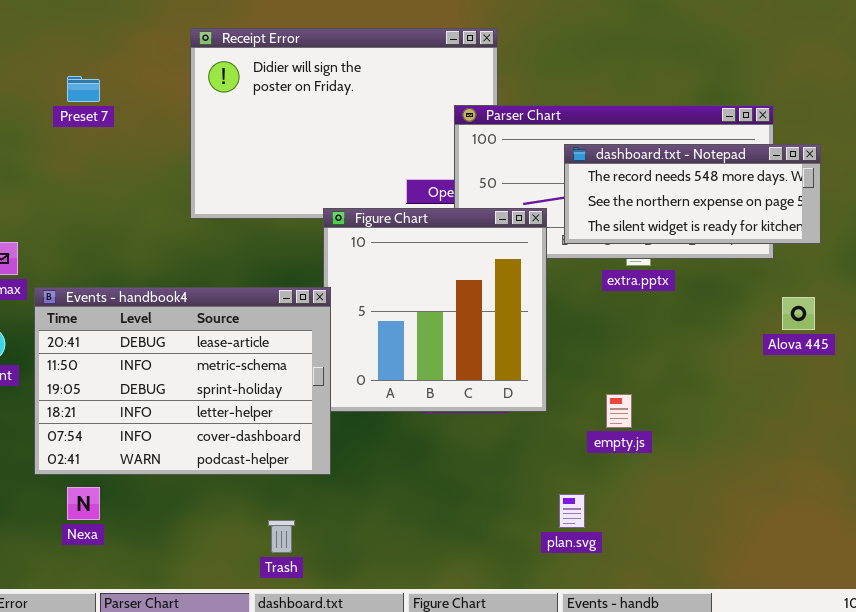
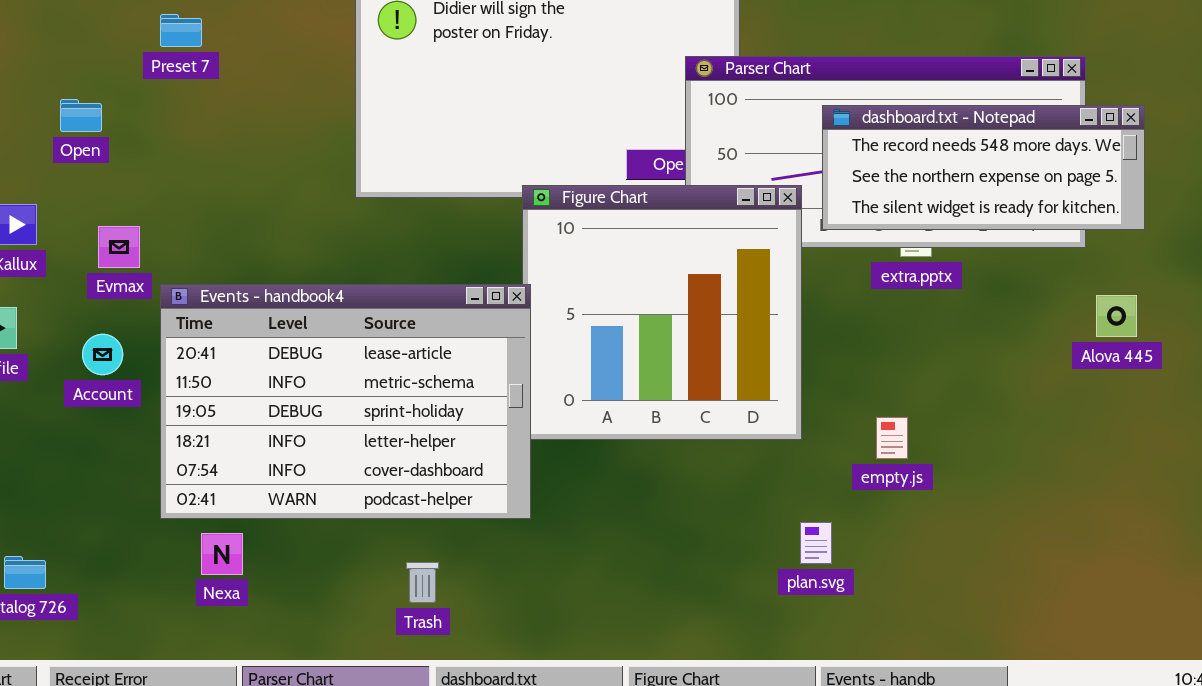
Preset 7: [67,76,100,102] -> [160,14,202,47], moved
plan.svg: [559,494,585,528] -> [800,522,832,564], moved
Trash: [268,520,295,553] -> [406,562,439,603], moved

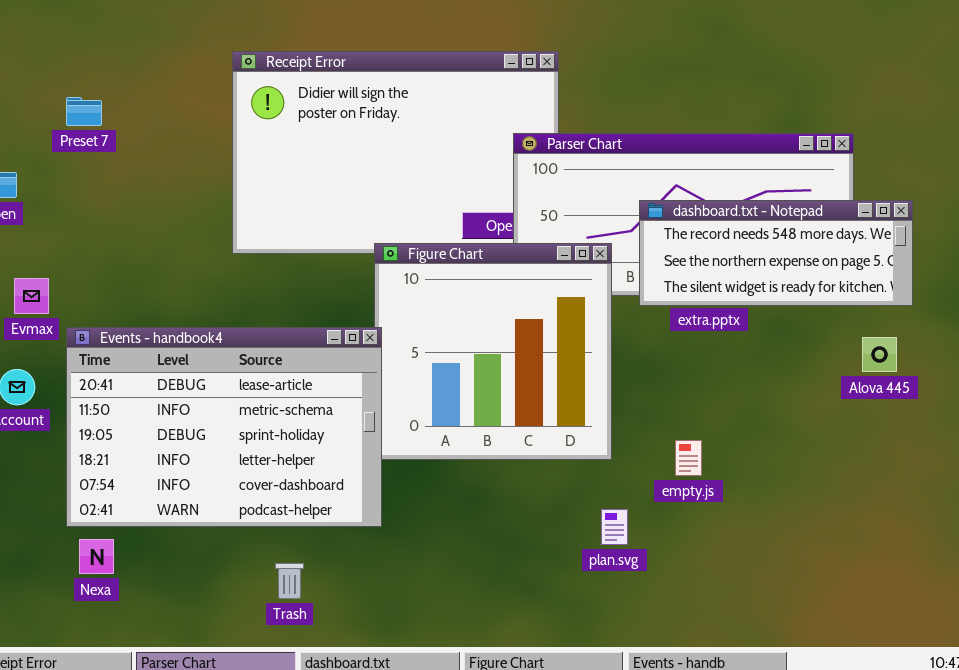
dashboard.txt - Notepad: [822,105,1145,230] -> [639,200,913,306], moved
plan.svg: [800,522,832,564] -> [601,509,628,545], moved
Nexa: [201,533,243,575] -> [79,539,114,574], moved

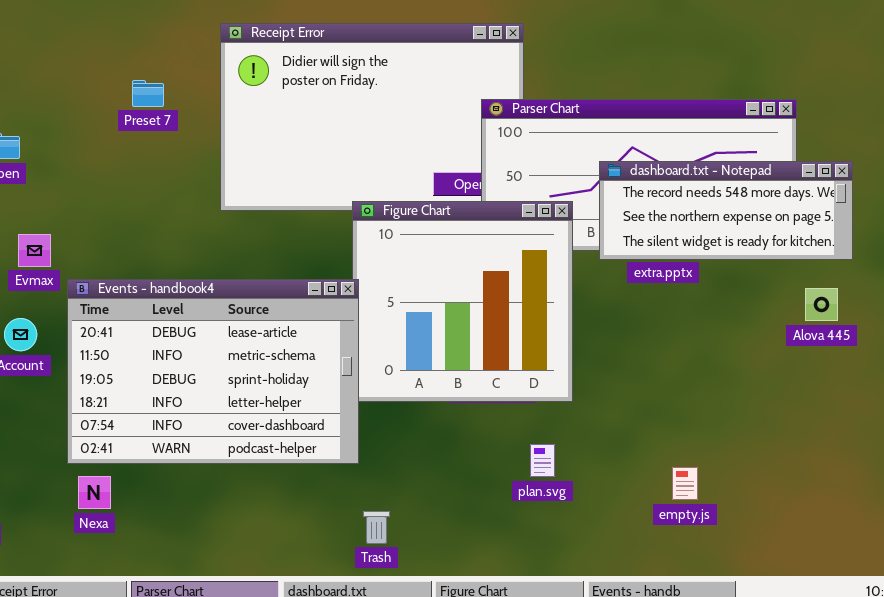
Preset 7: [66,97,102,126] -> [132,80,164,107], moved
empty.js: [675,440,702,476] -> [672,467,698,500], moved
plan.svg: [601,509,628,545] -> [530,444,555,477], moved
Trash: [275,563,304,599] -> [363,511,390,544], moved

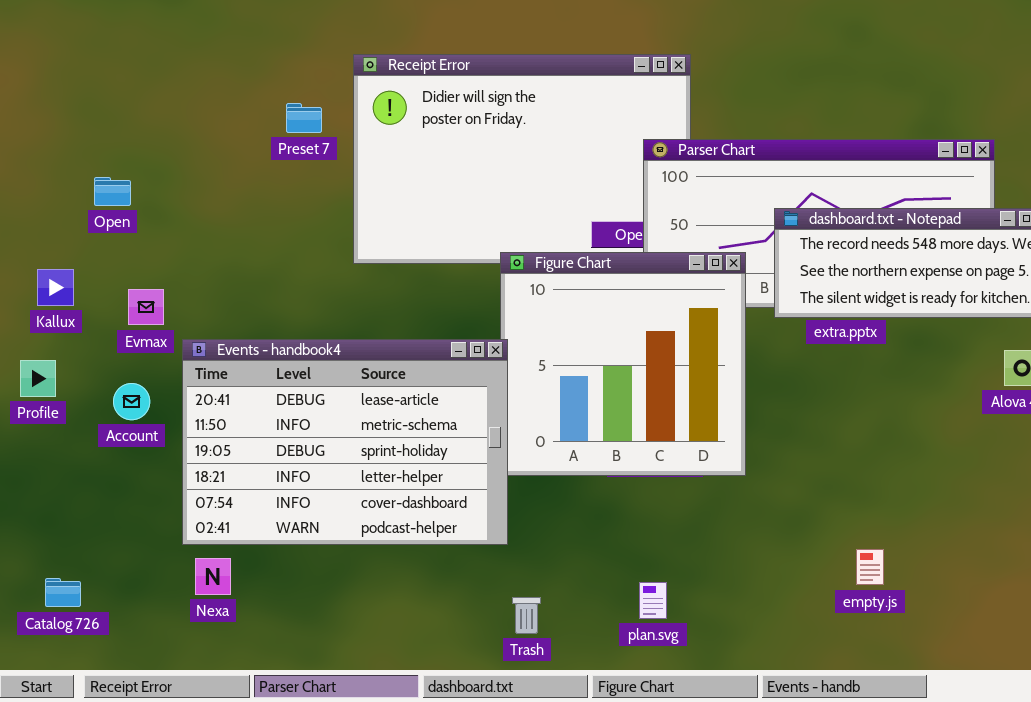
Preset 7: [132,80,164,107] -> [286,103,322,133], moved
plan.svg: [530,444,555,477] -> [639,582,667,619], moved

